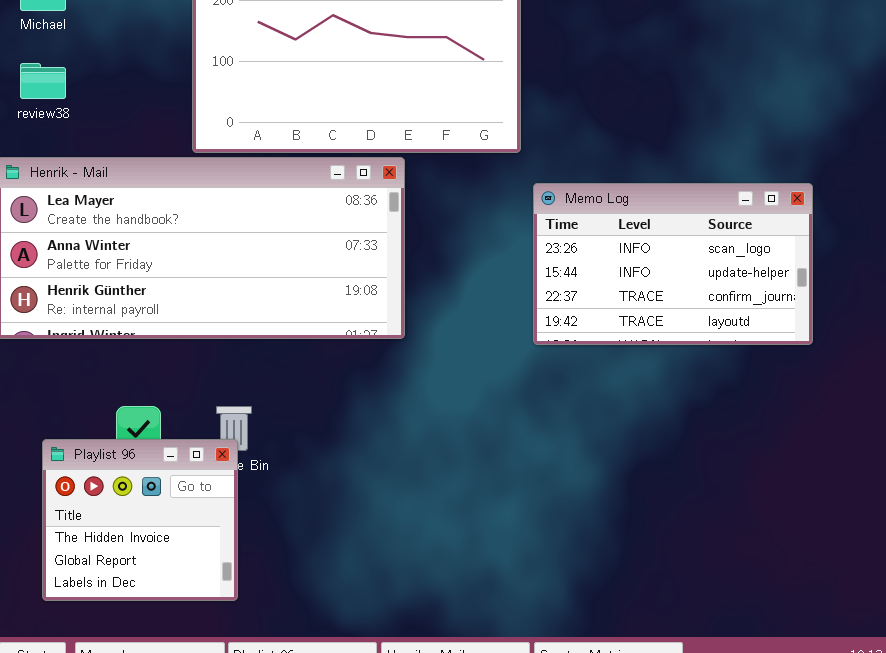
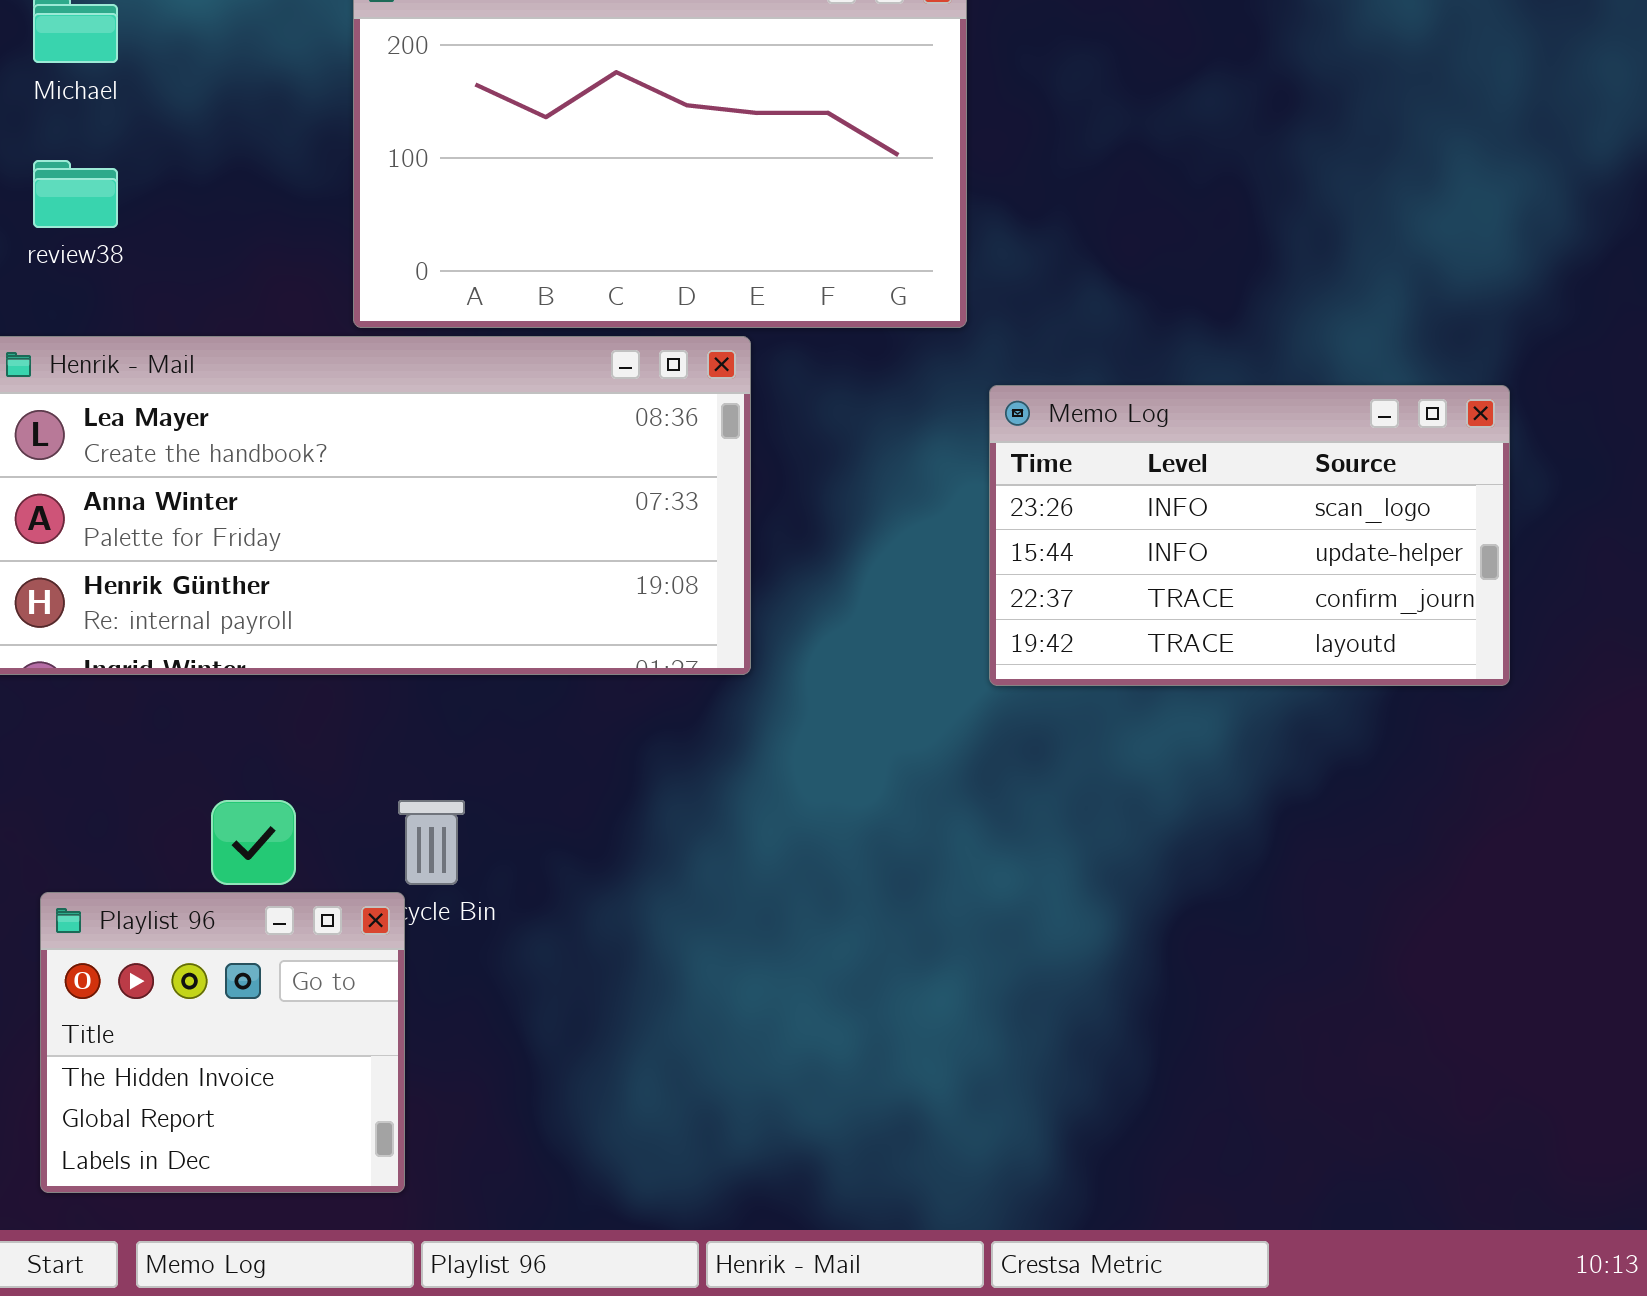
Playlist 96: [42,439,238,601] -> [40,892,405,1193], moved

